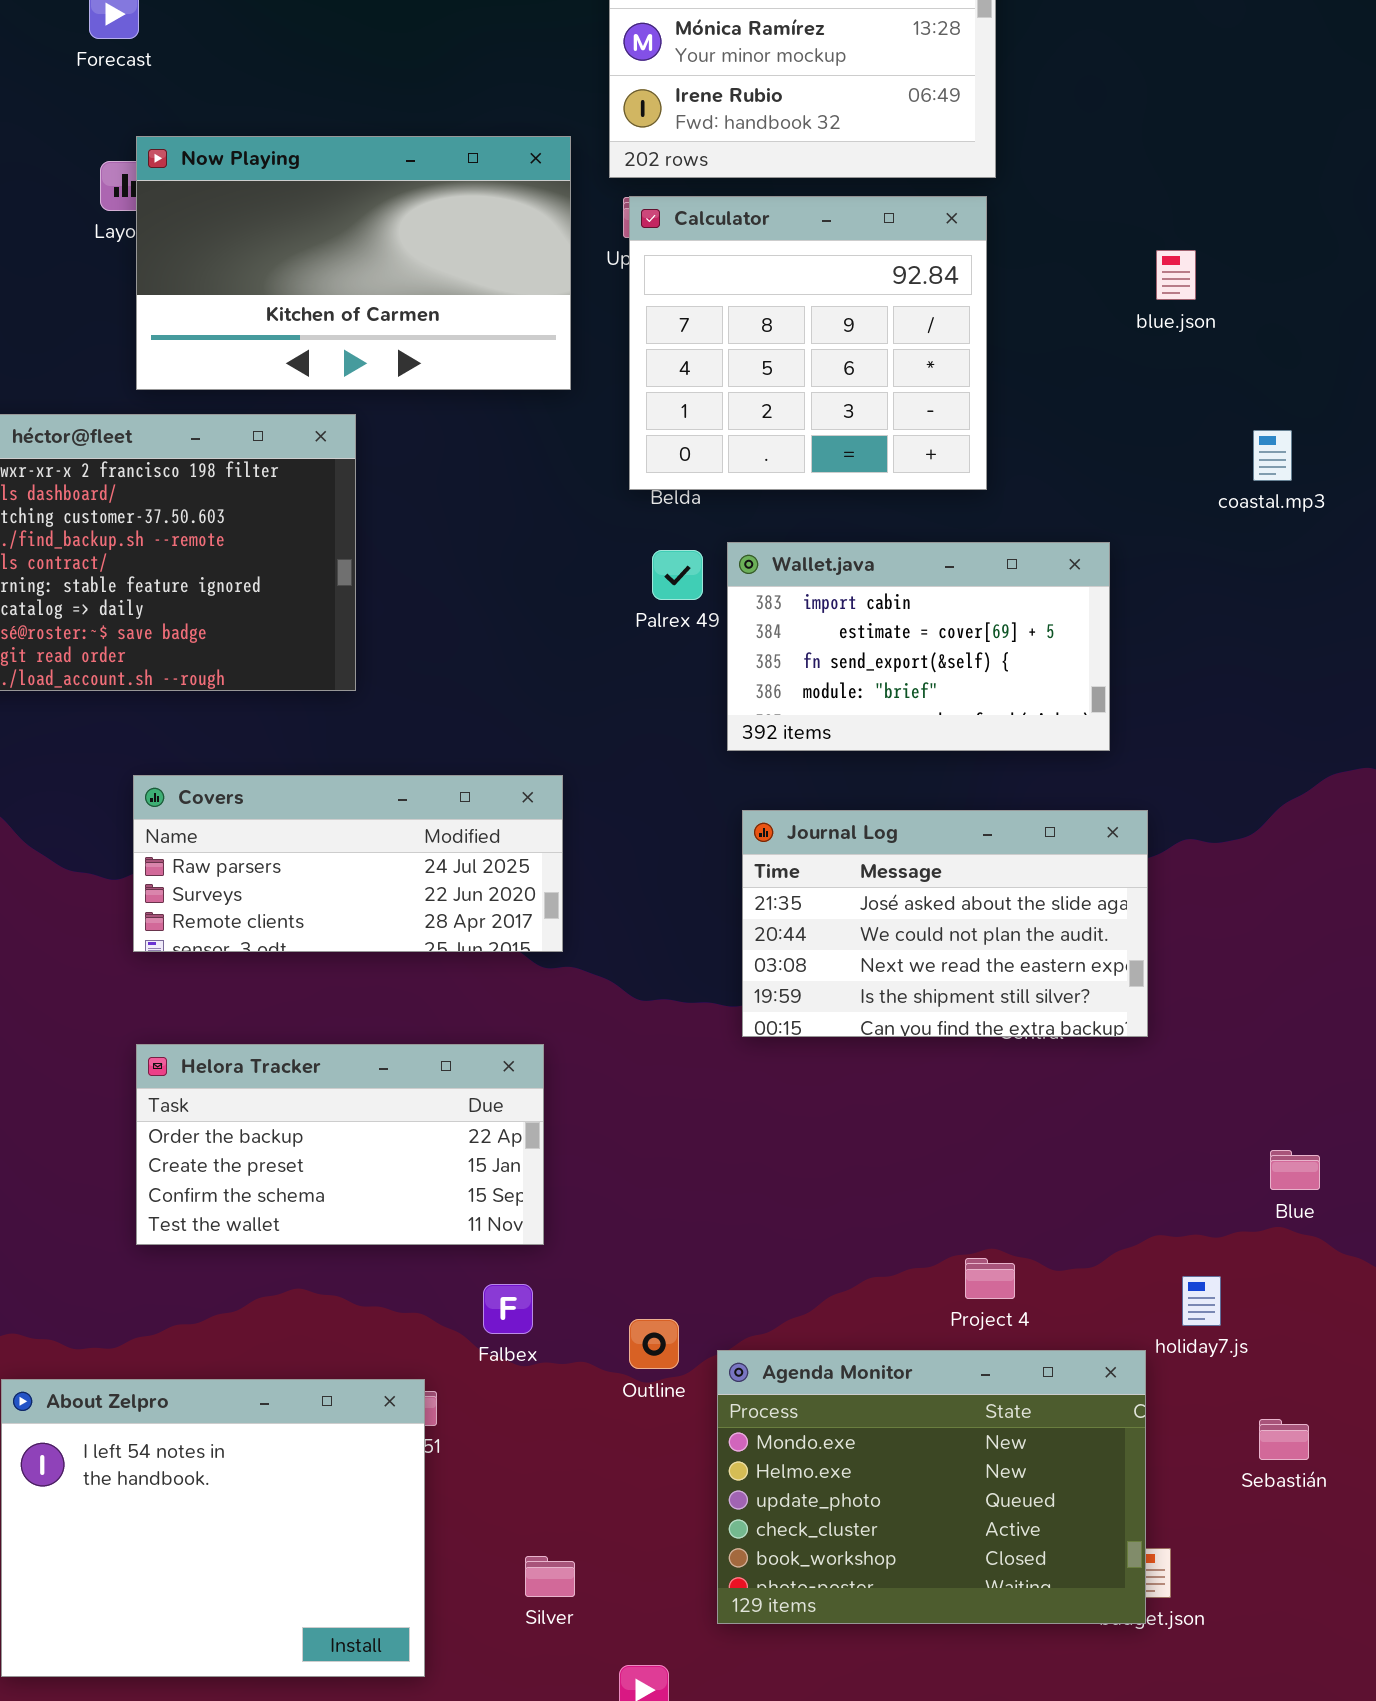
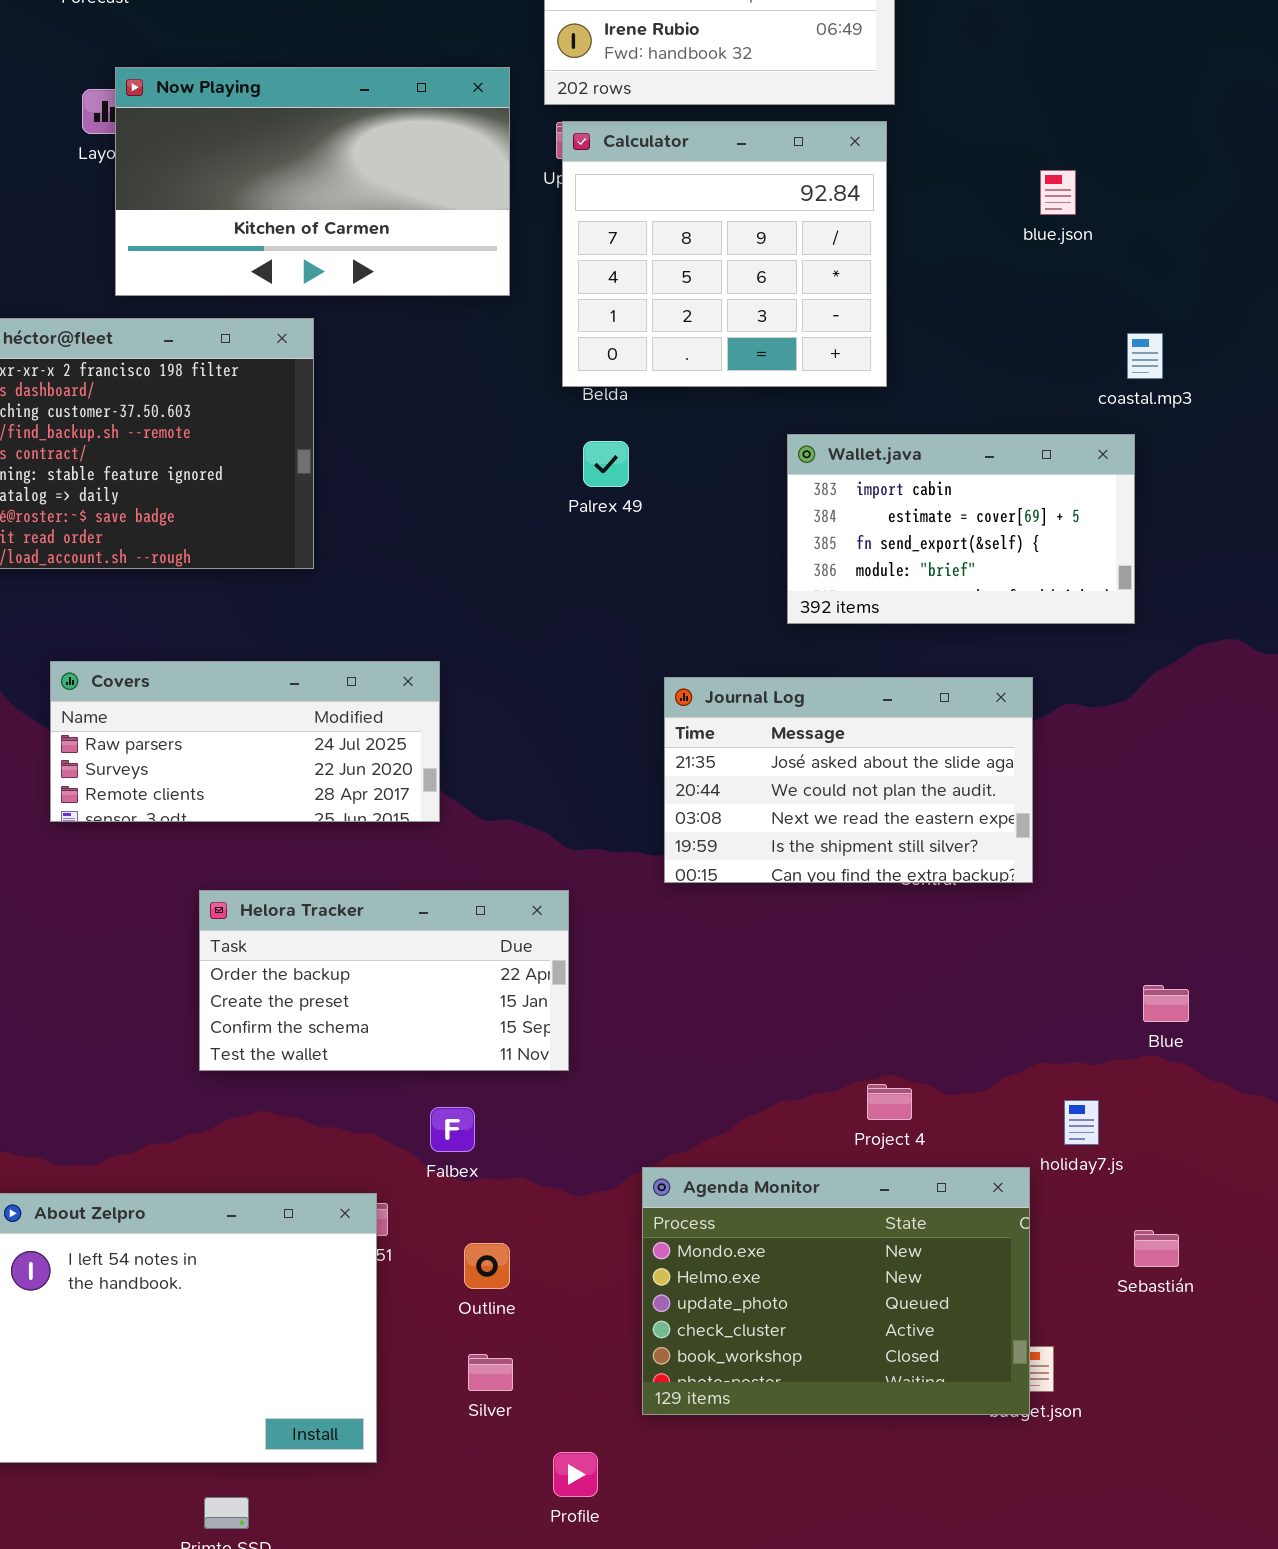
Wallet.java: [727,542,1110,751] -> [787,434,1135,624], moved
Covers: [133,775,563,952] -> [50,661,440,822], moved
Helora Tracker: [136,1044,544,1245] -> [199,890,569,1071], moved
Outline: [629,1319,679,1369] -> [464,1243,510,1289], moved

